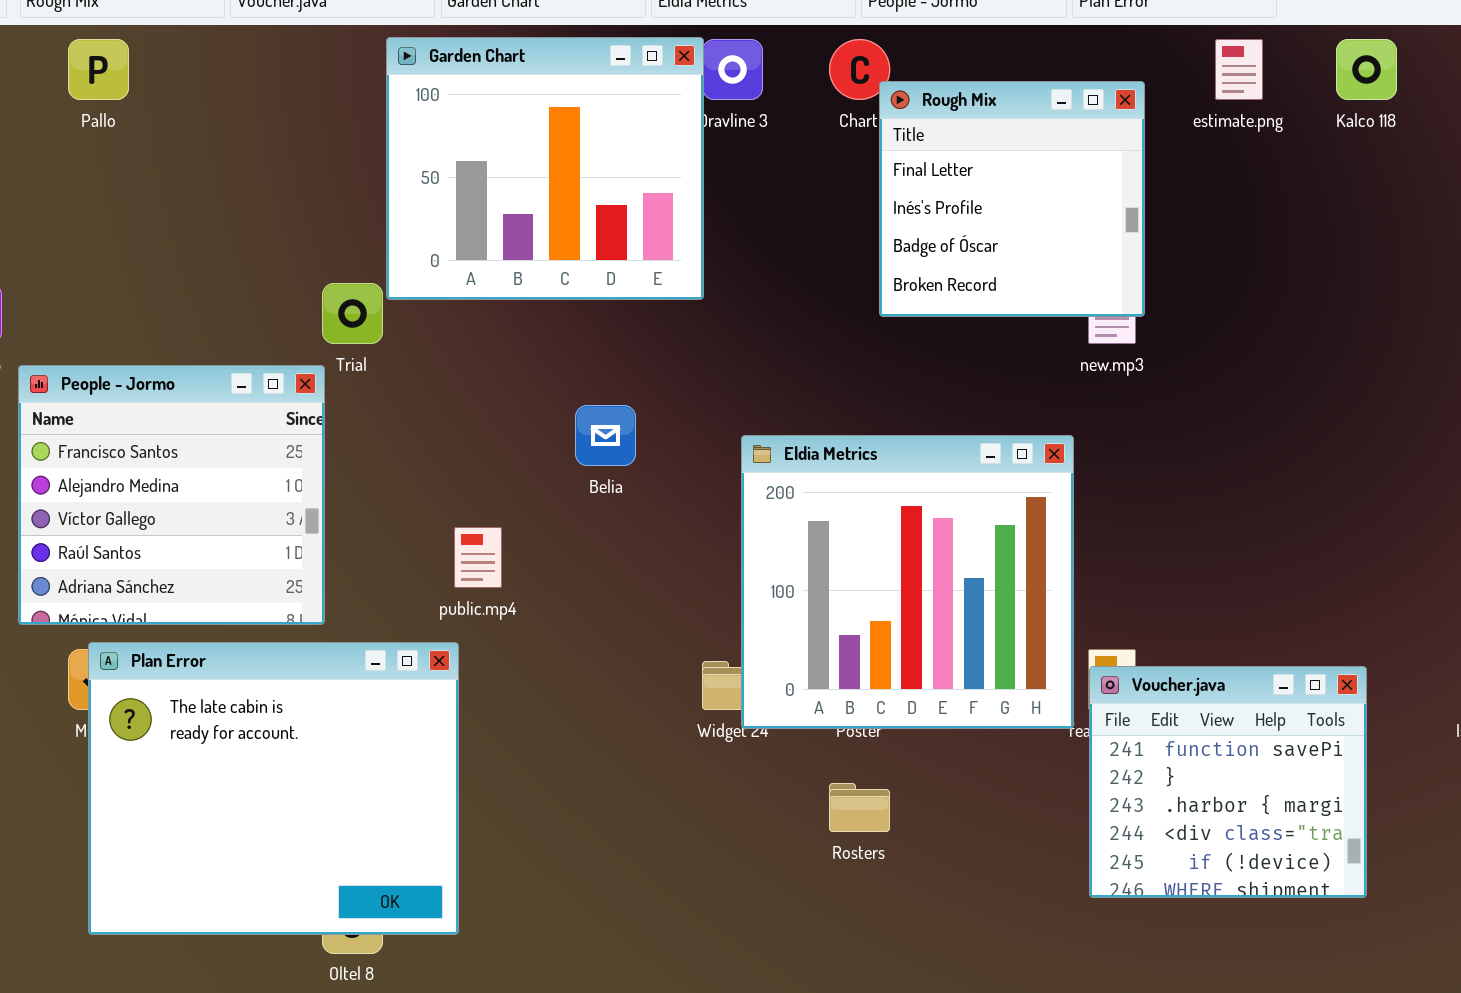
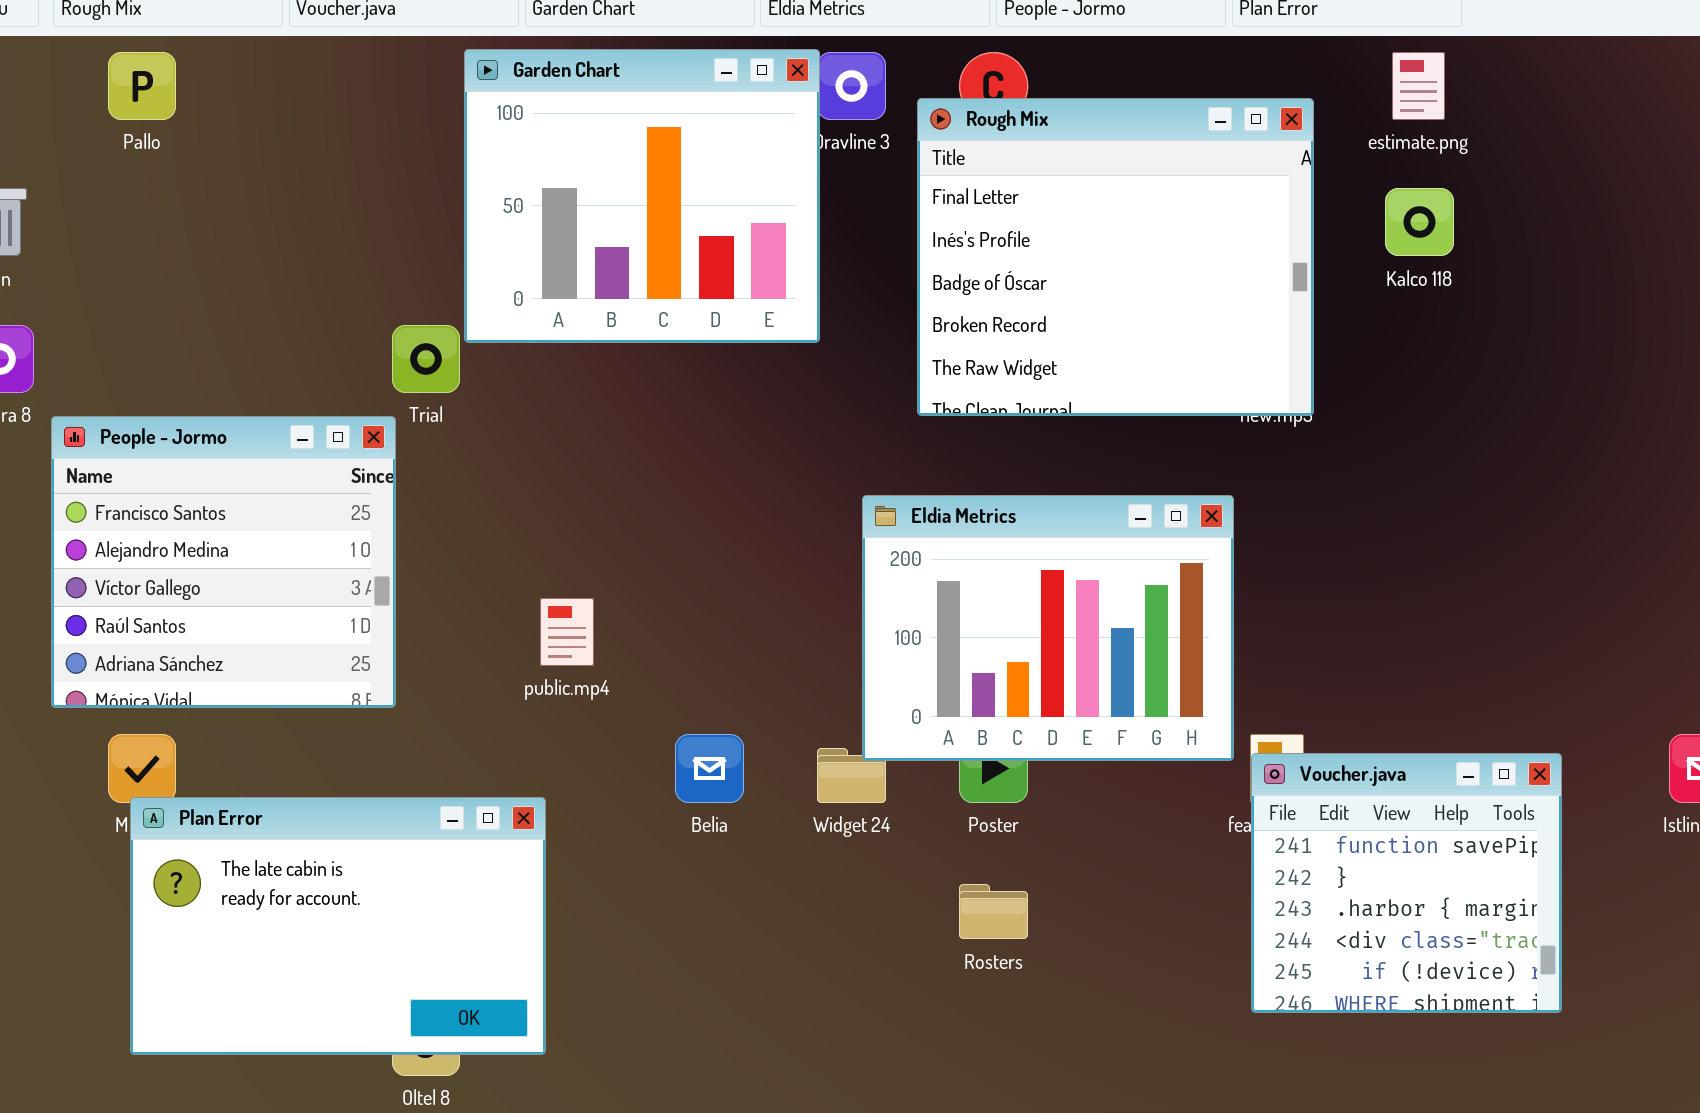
Kalco 118: [1336,39,1397,100] -> [1385,188,1454,256], moved
Rough Mix: [879,81,1145,317] -> [917,98,1314,416], resized
Belia: [575,405,636,466] -> [675,734,744,803], moved
Eldia Metrics: [741,435,1074,729] -> [862,495,1234,761], resized
Plan Error: [88,642,459,935] -> [130,797,546,1055], resized

